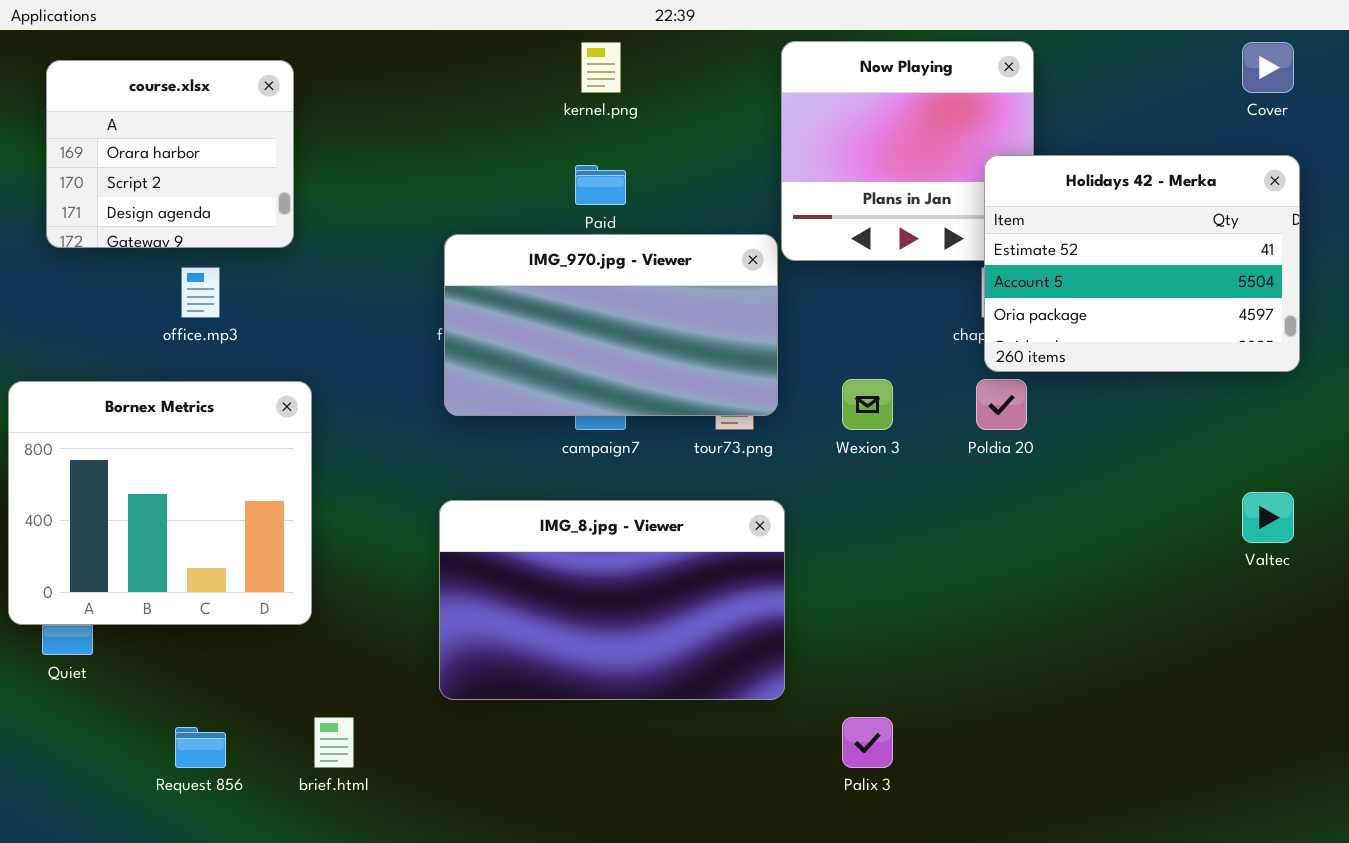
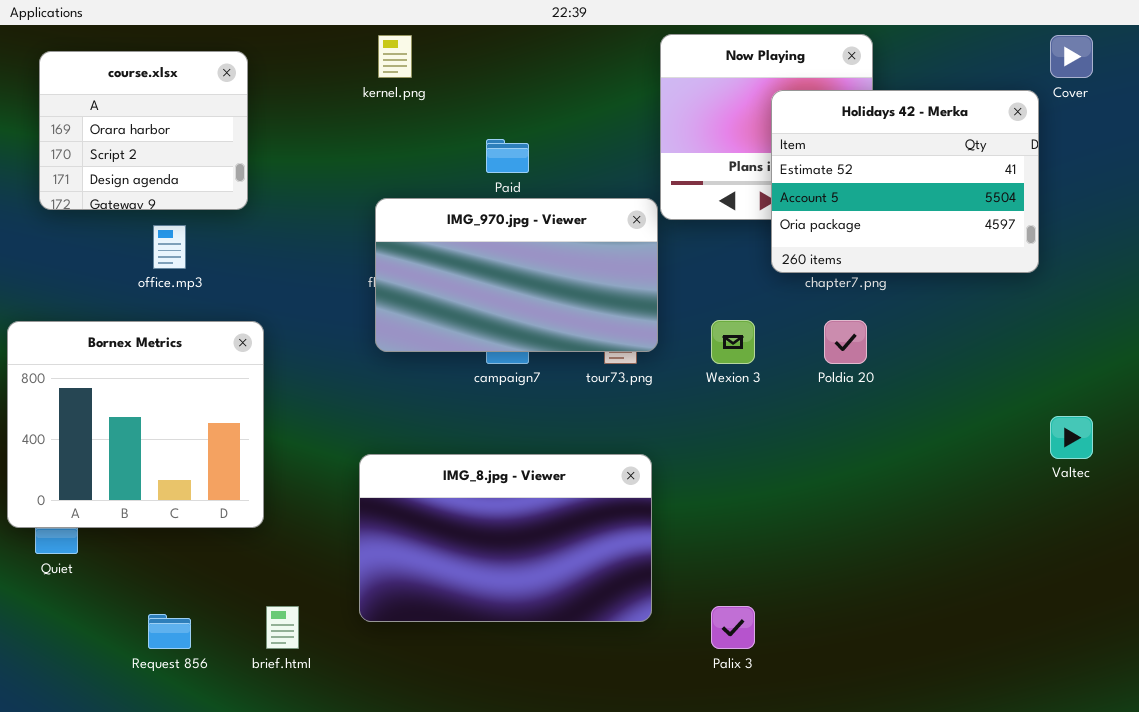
kernel.png: [581,42,621,93] -> [378,35,412,78], moved
Holidays 42 - Merka: [984,155,1300,372] -> [771,90,1039,273], moved
IMG_8.jpg - Viewer: [439,500,785,700] -> [359,454,652,622], moved

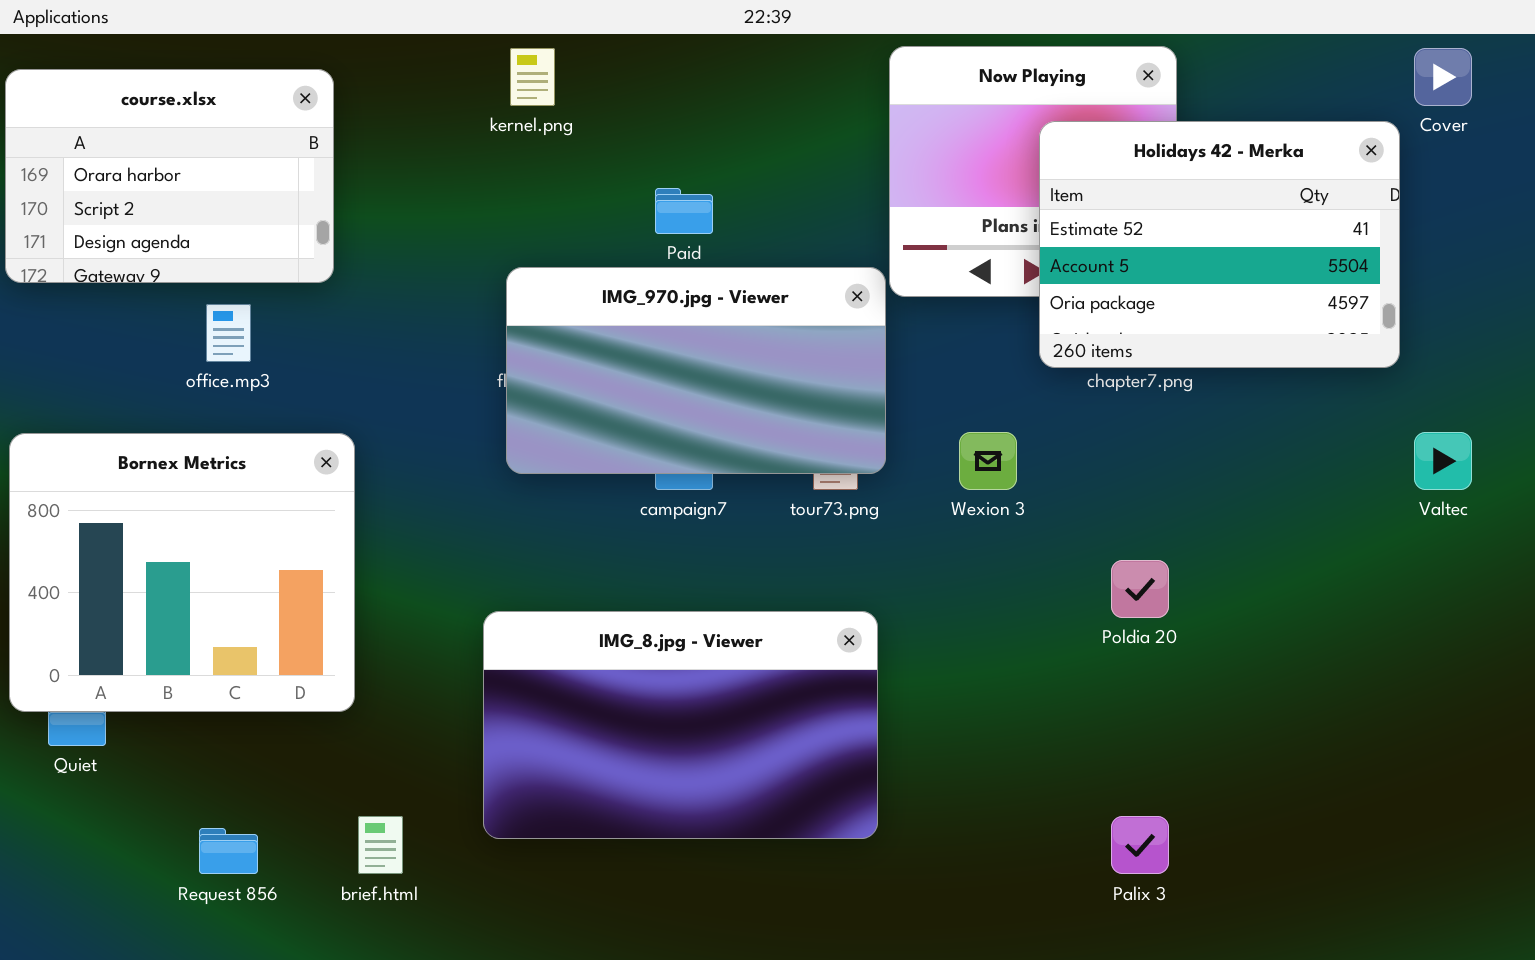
course.xlsx: [39,51,248,210] -> [5,69,334,283], resized
Poldia 20: [824,320,867,364] -> [1111,560,1169,618], moved
Valtec: [1050,416,1093,459] -> [1414,432,1472,490], moved
Palix 3: [711,606,755,649] -> [1111,816,1169,874], moved

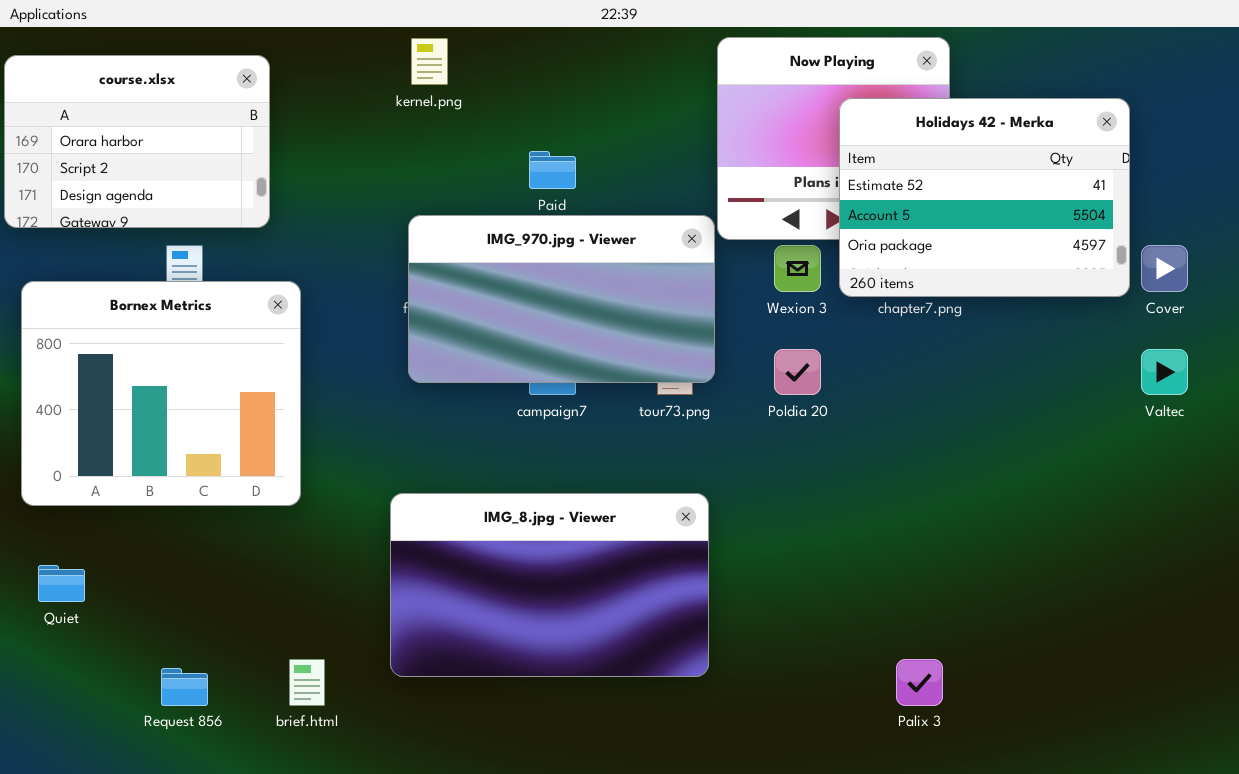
Cover: [1414,48,1472,106] -> [1141,245,1188,292], moved
Wexion 3: [959,432,1017,490] -> [774,245,821,292], moved
Bornex Metrics: [9,433,355,712] -> [21,281,301,506], moved
Poldia 20: [1111,560,1169,618] -> [774,349,821,395], moved

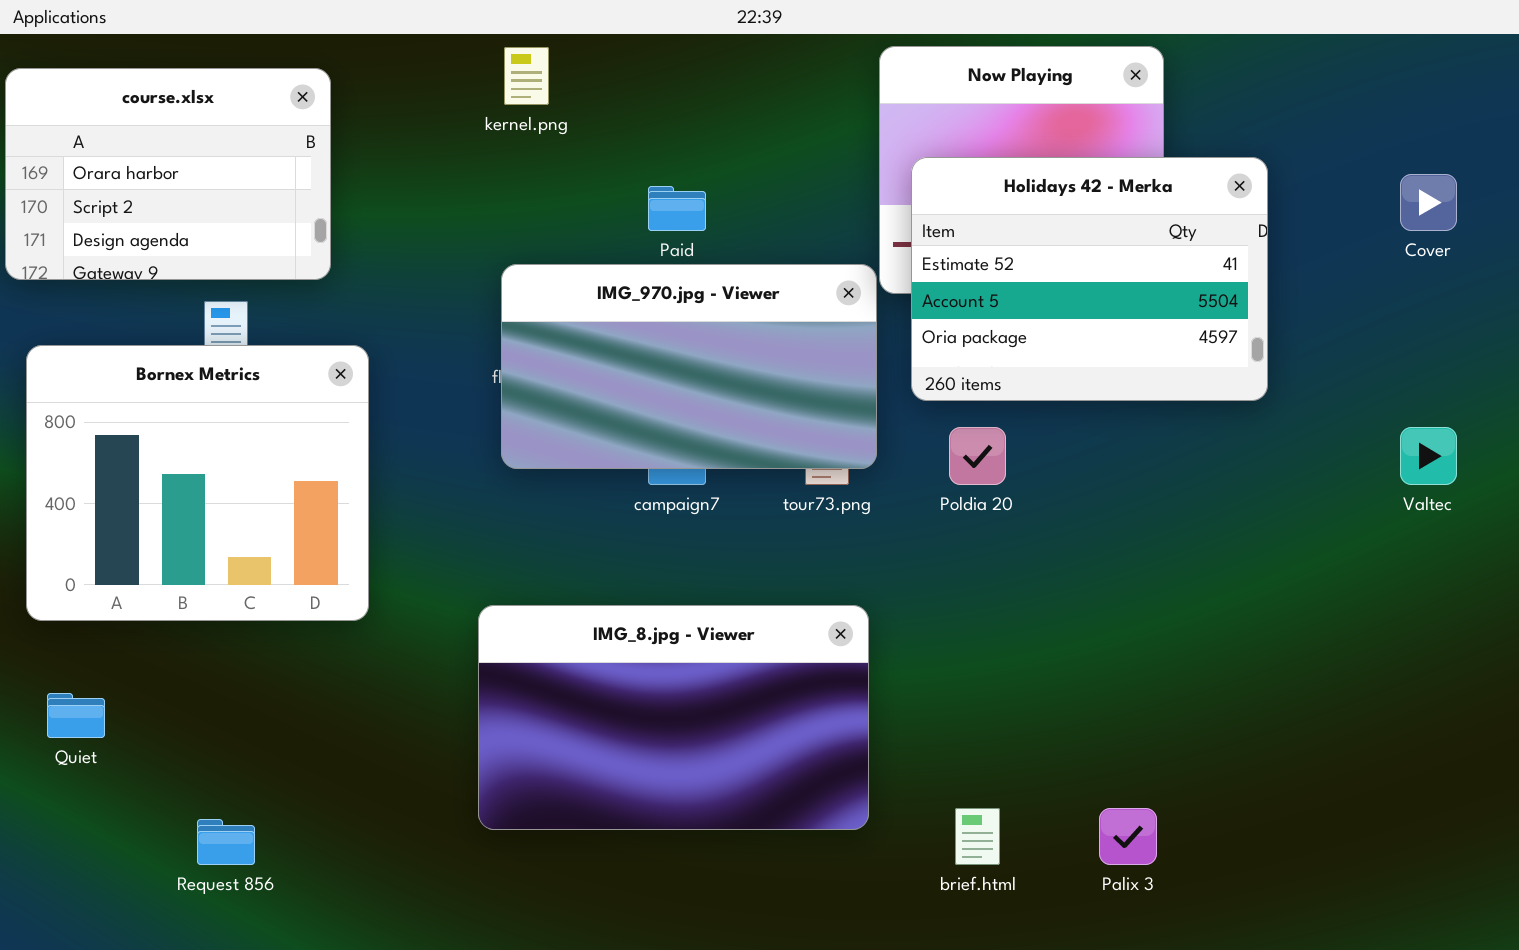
Holidays 42 - Merka: [839,98,1130,297] -> [911,157,1268,401], moved
Cover: [1141,245,1188,292] -> [1400,174,1457,231], moved
brief.html: [289,659,325,706] -> [955,808,1000,865], moved

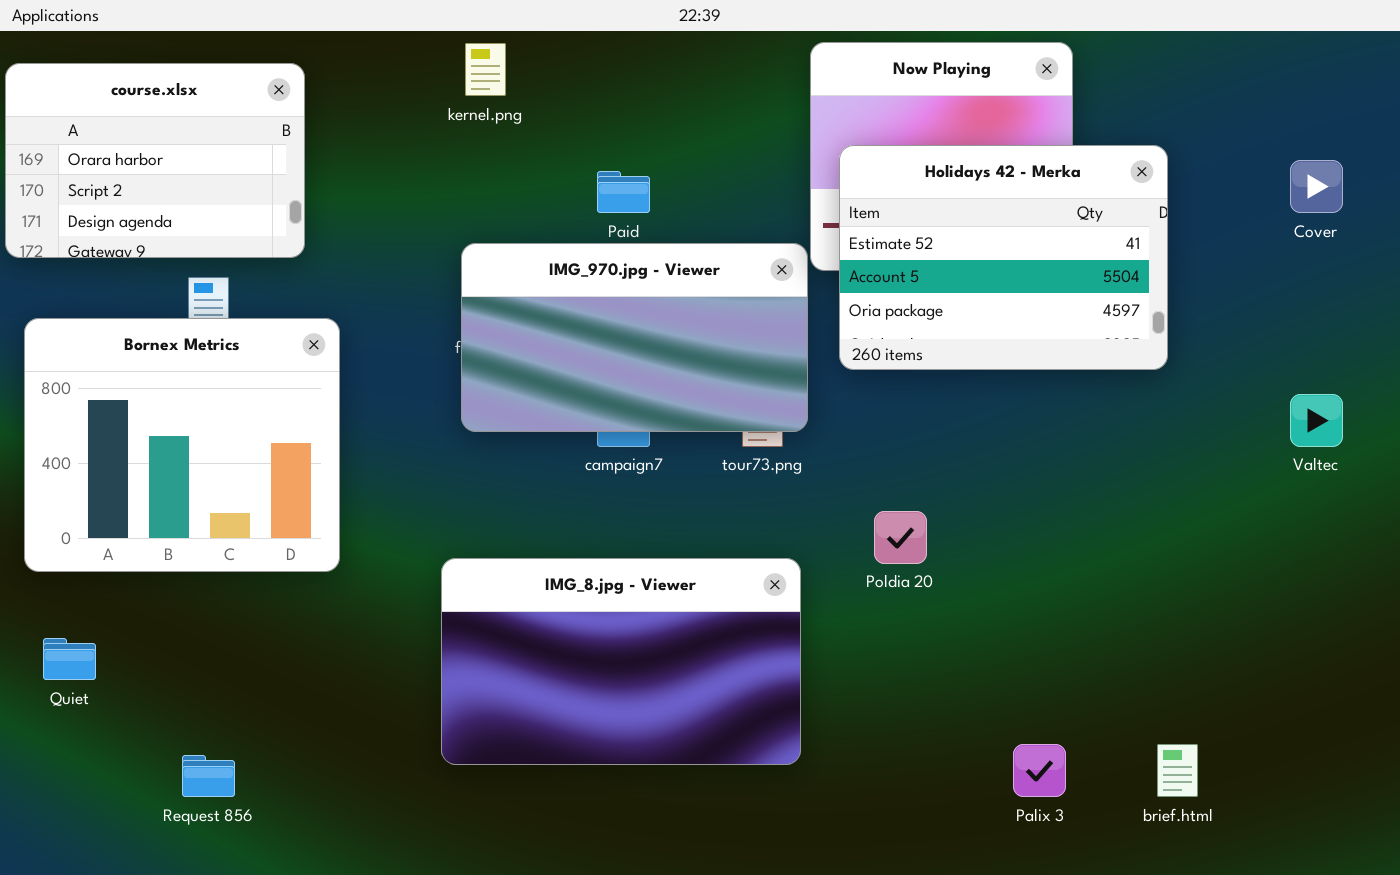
Poldia 20: [949,427,1006,485] -> [874,511,927,564], moved
brief.html: [955,808,1000,865] -> [1157,744,1198,797], moved

